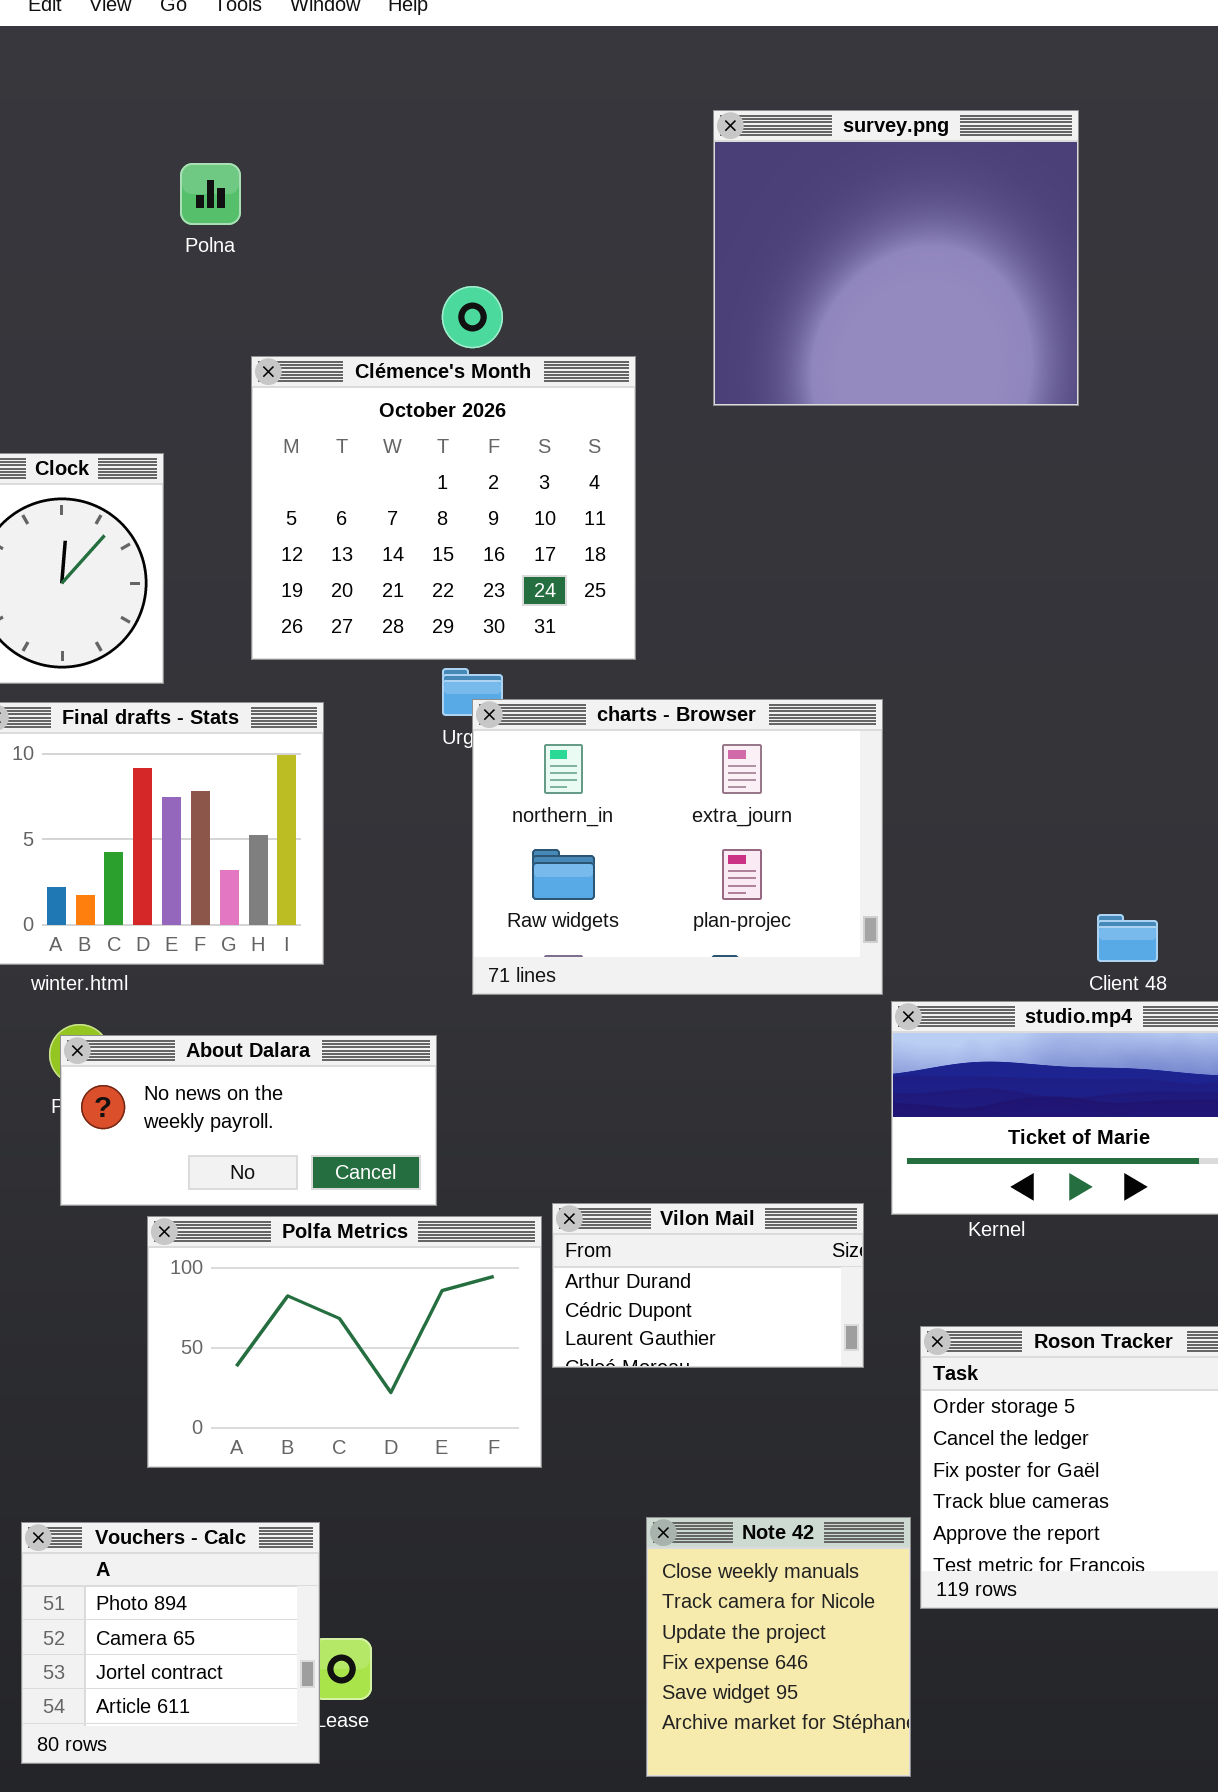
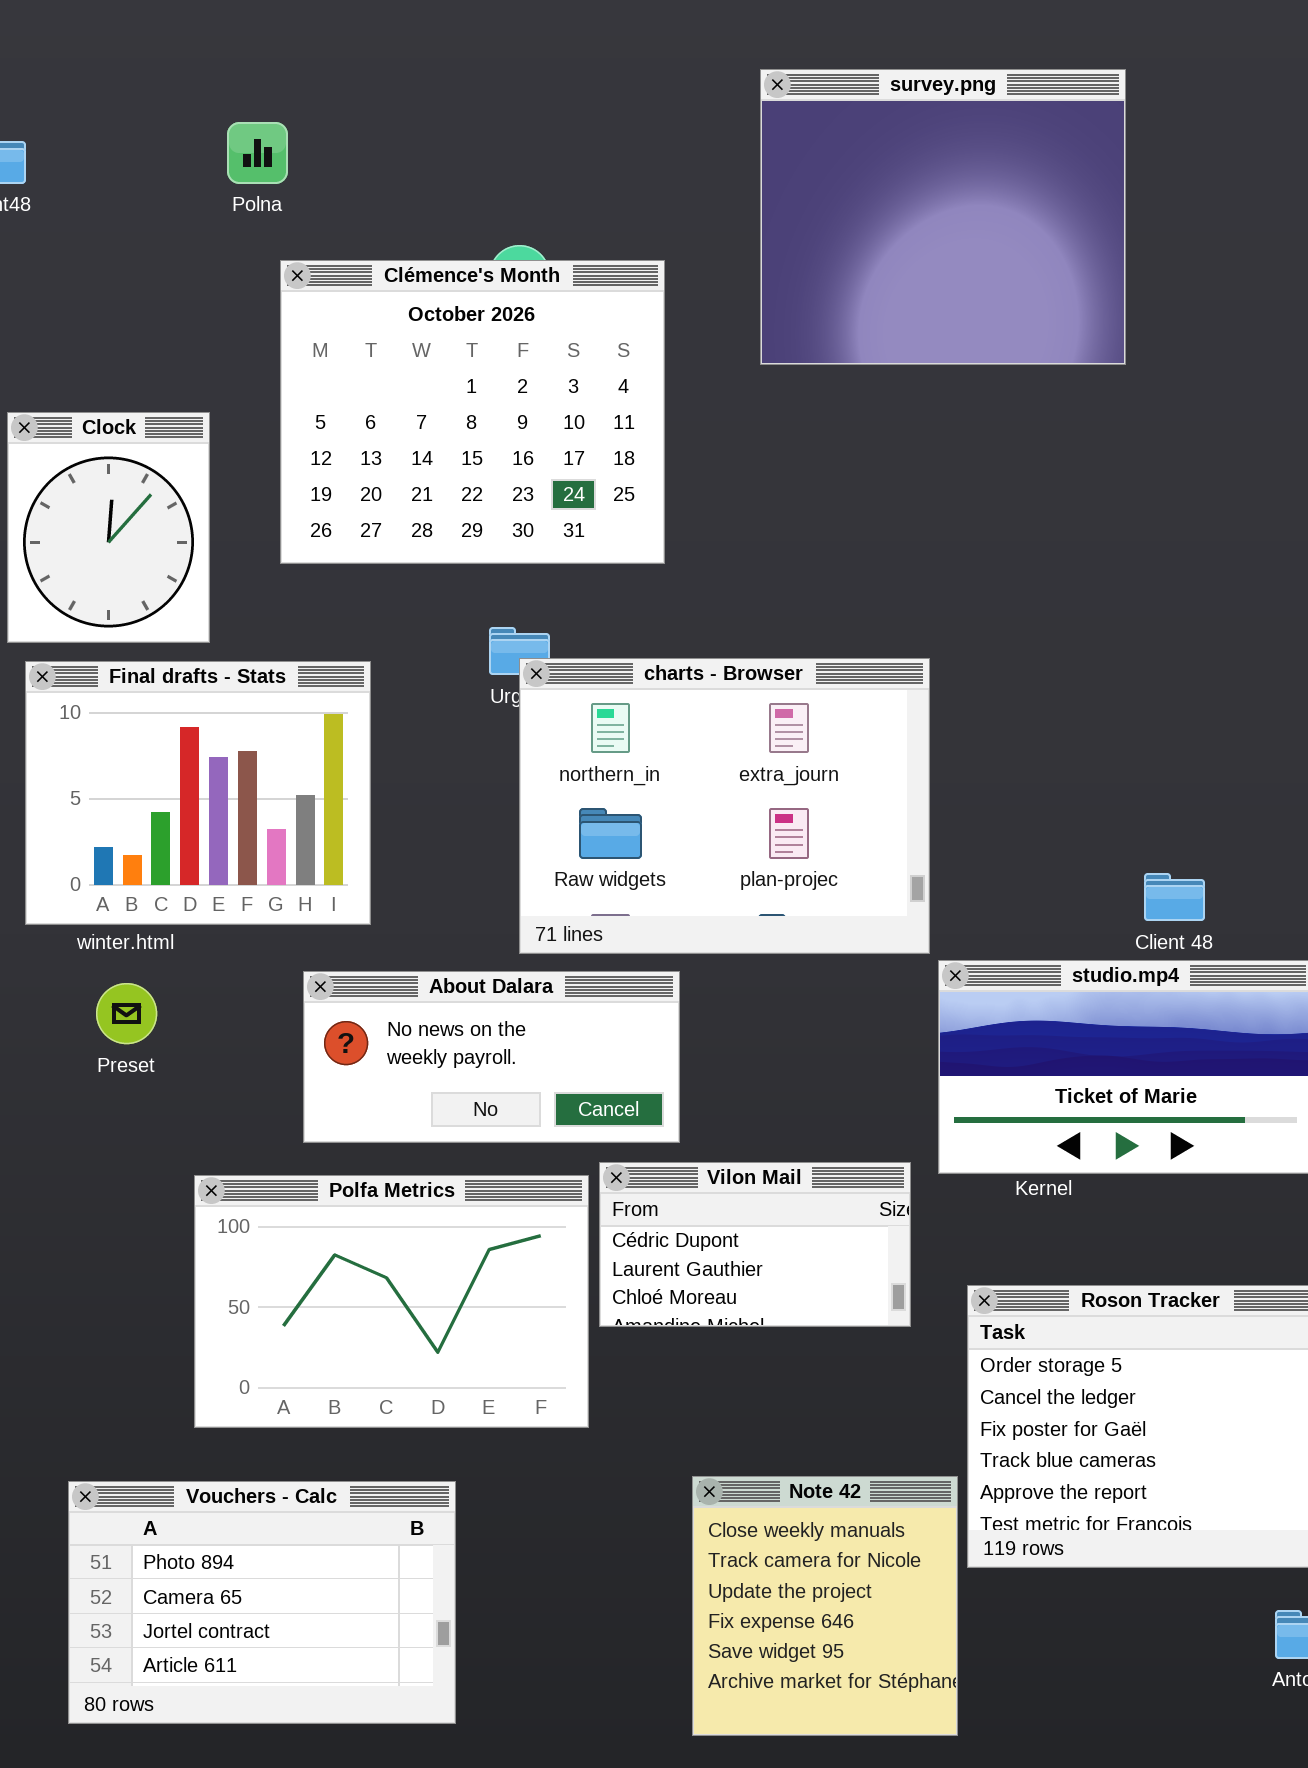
Clémence's Month: [251,356,636,660] -> [280,260,665,564], moved
About Dalara: [60,1035,437,1206] -> [303,971,680,1143], moved
Vilon Mail: [552,1203,864,1368] -> [599,1162,911,1327], scrolled down 1 row
Vouchers - Calc: [21,1522,320,1764] -> [68,1481,456,1724], resized

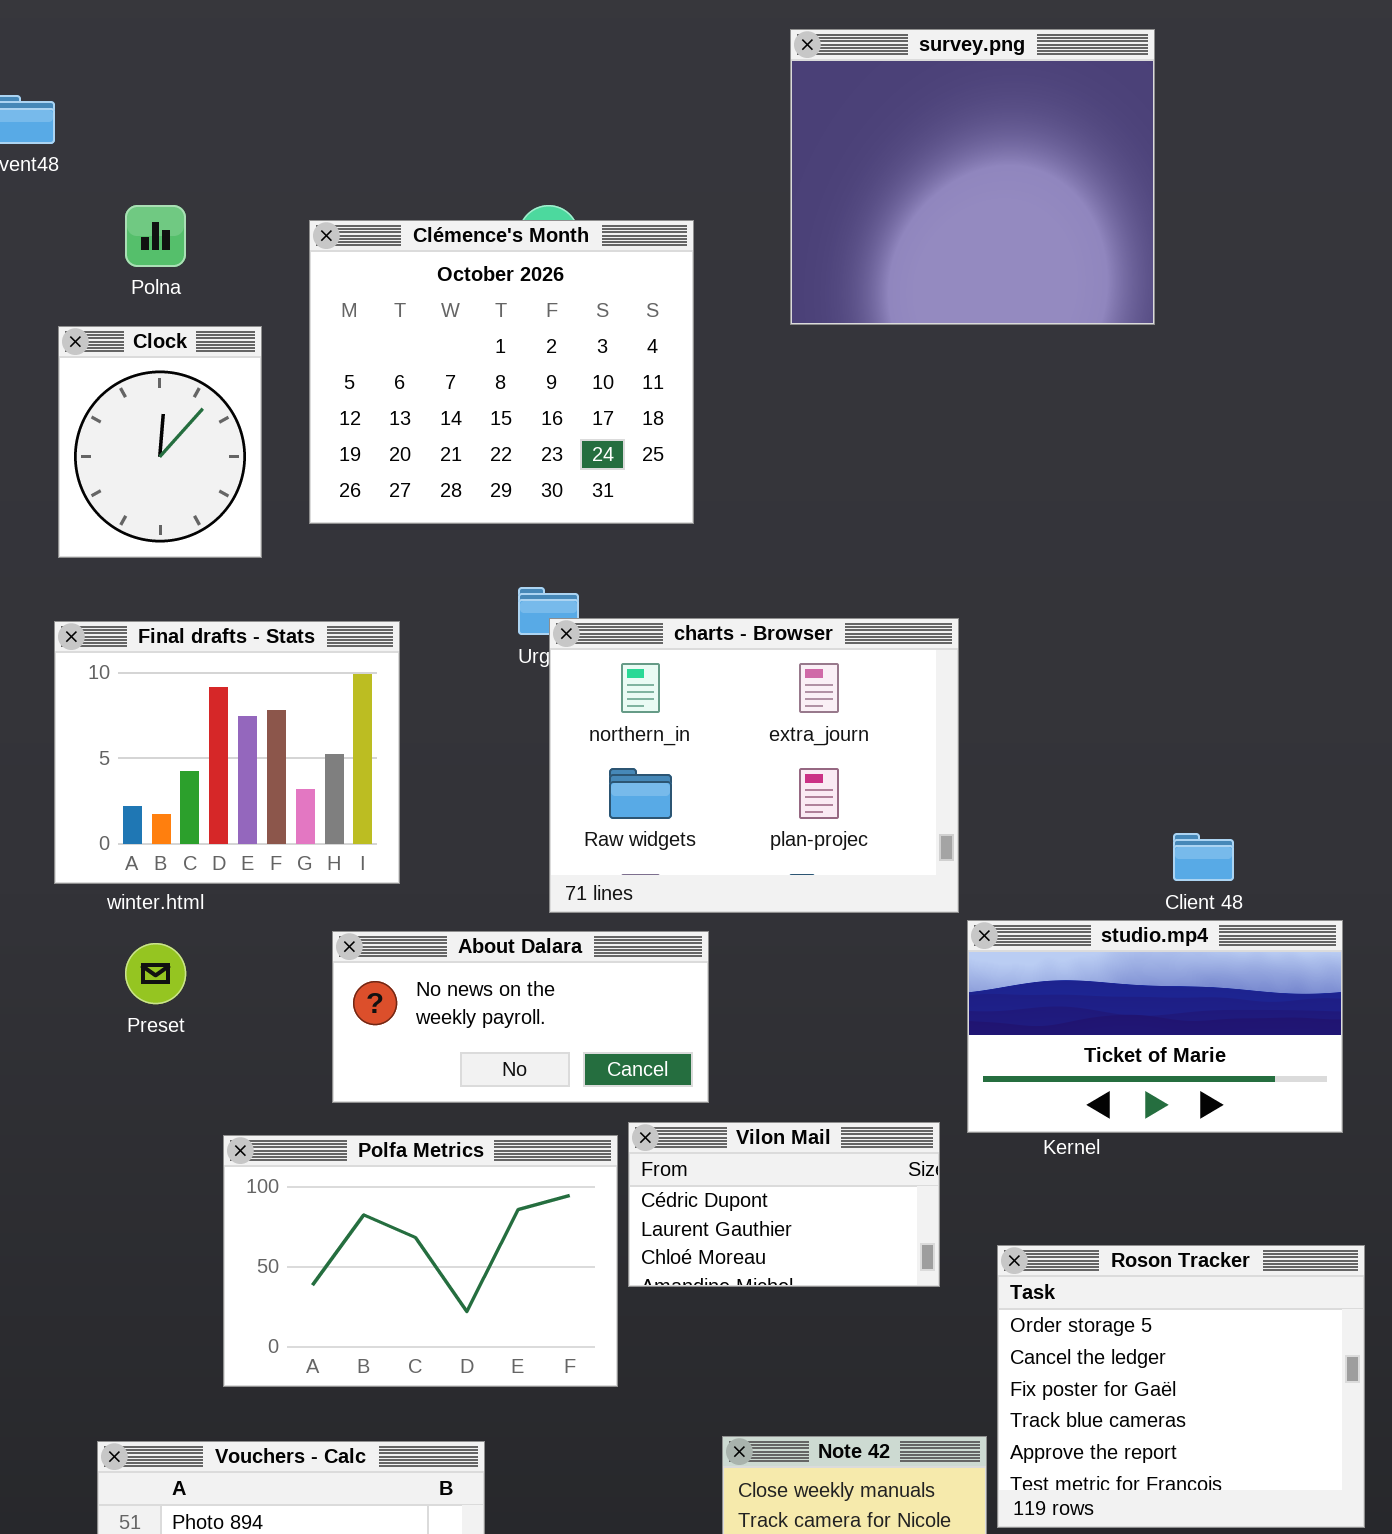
Polna: [227,122,288,184] -> [125,205,186,267], moved
Clock: [7,412,210,643] -> [58,326,262,558], moved

